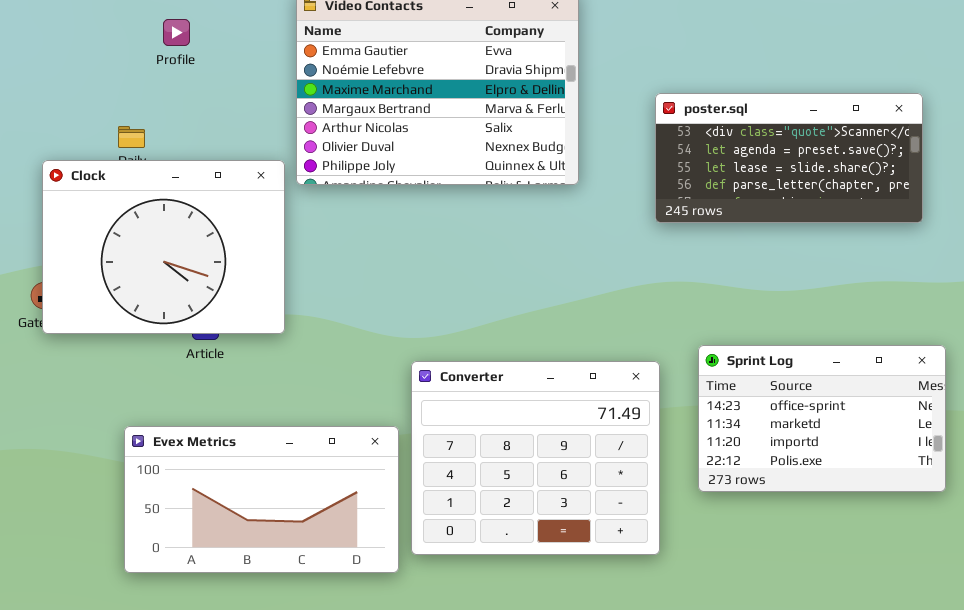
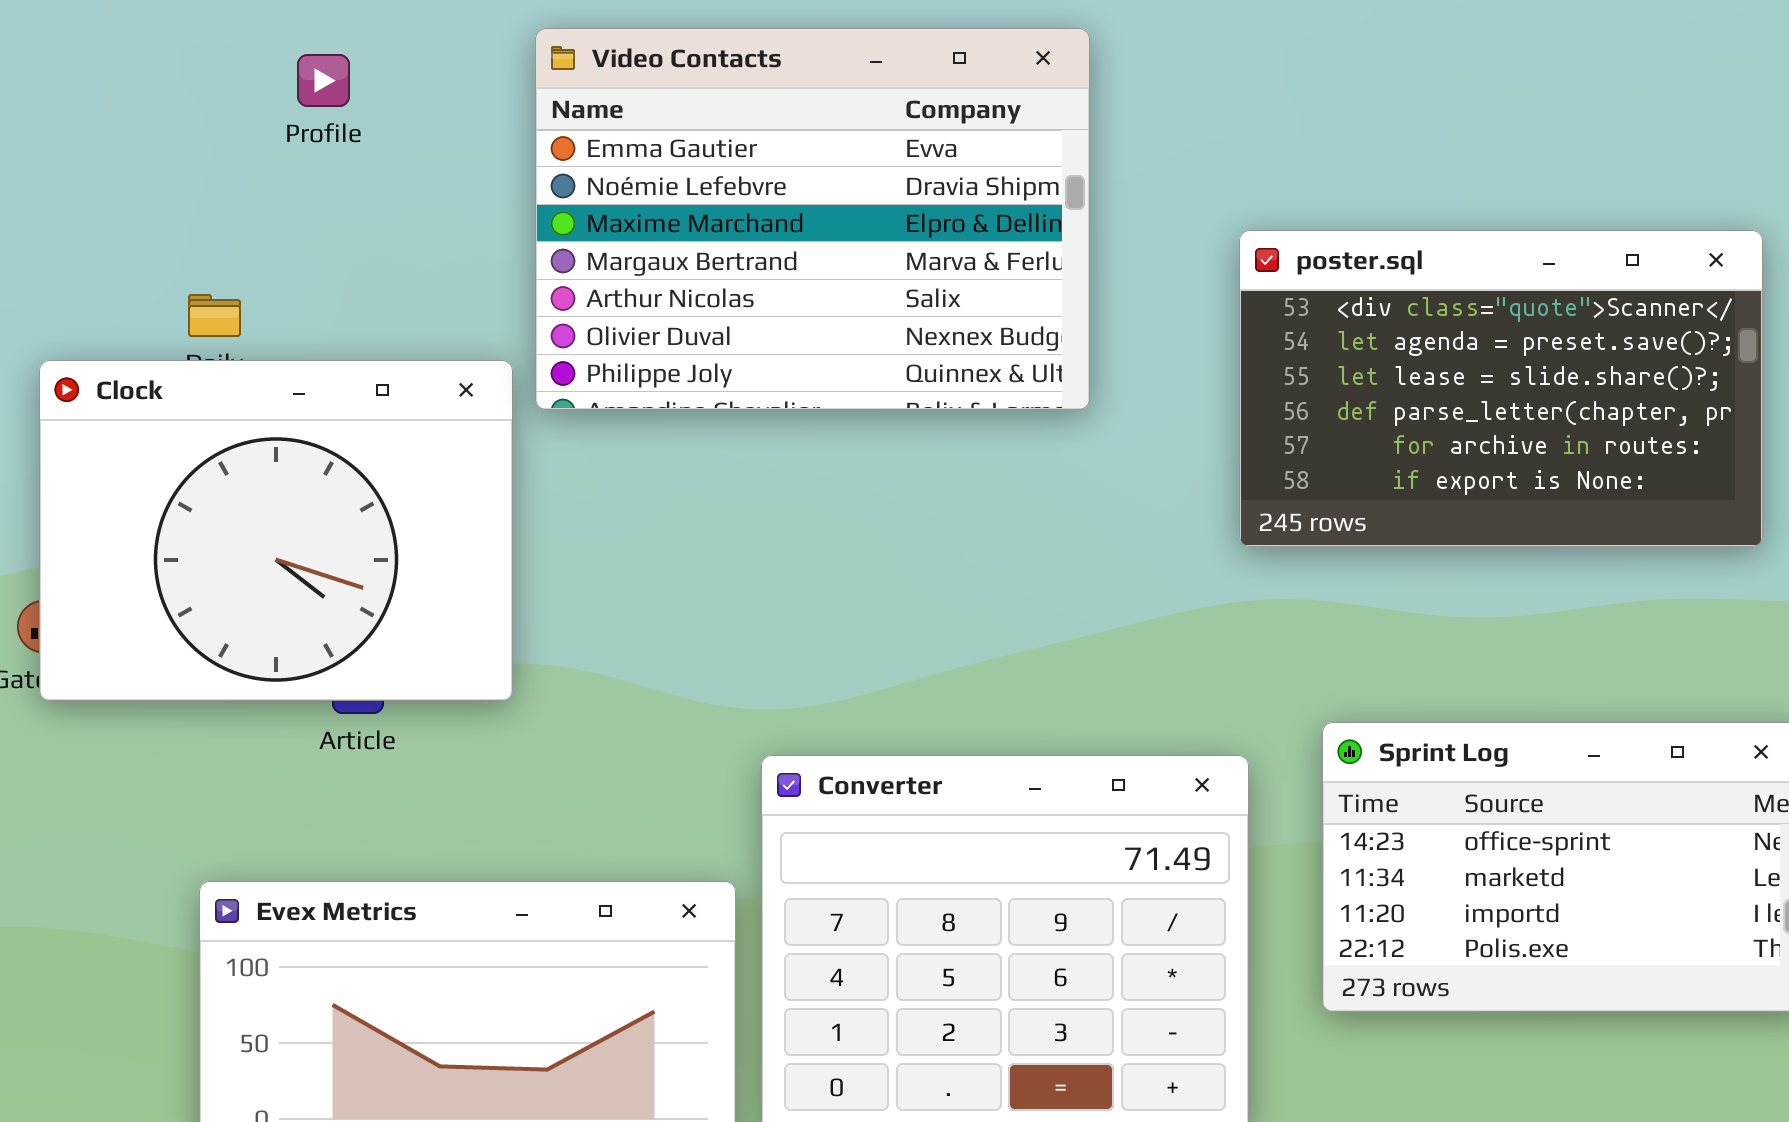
Profile: [163,19,190,46] -> [297,54,350,107], moved
poster.sql: [655,93,923,223] -> [1239,230,1763,547], resized

